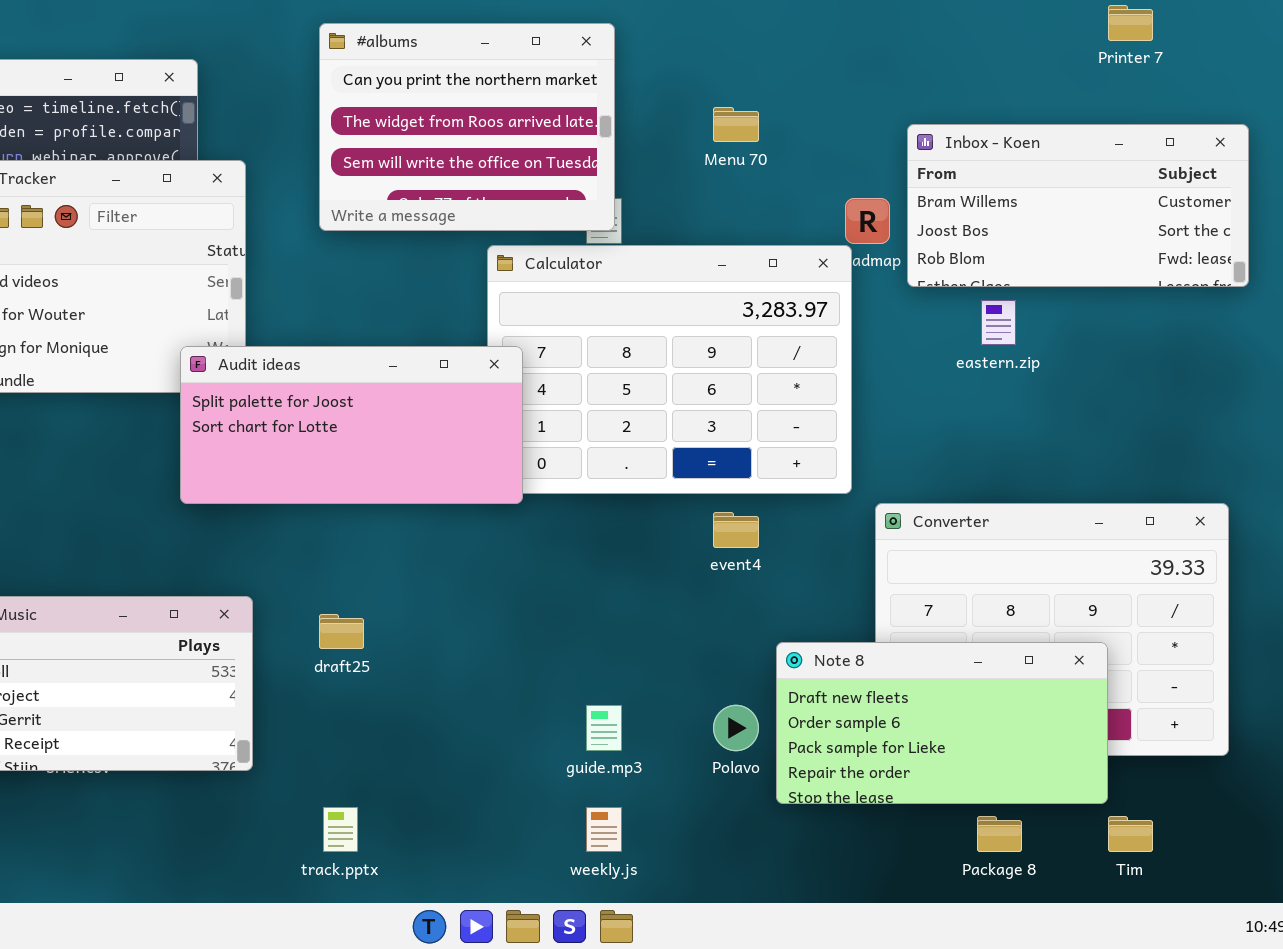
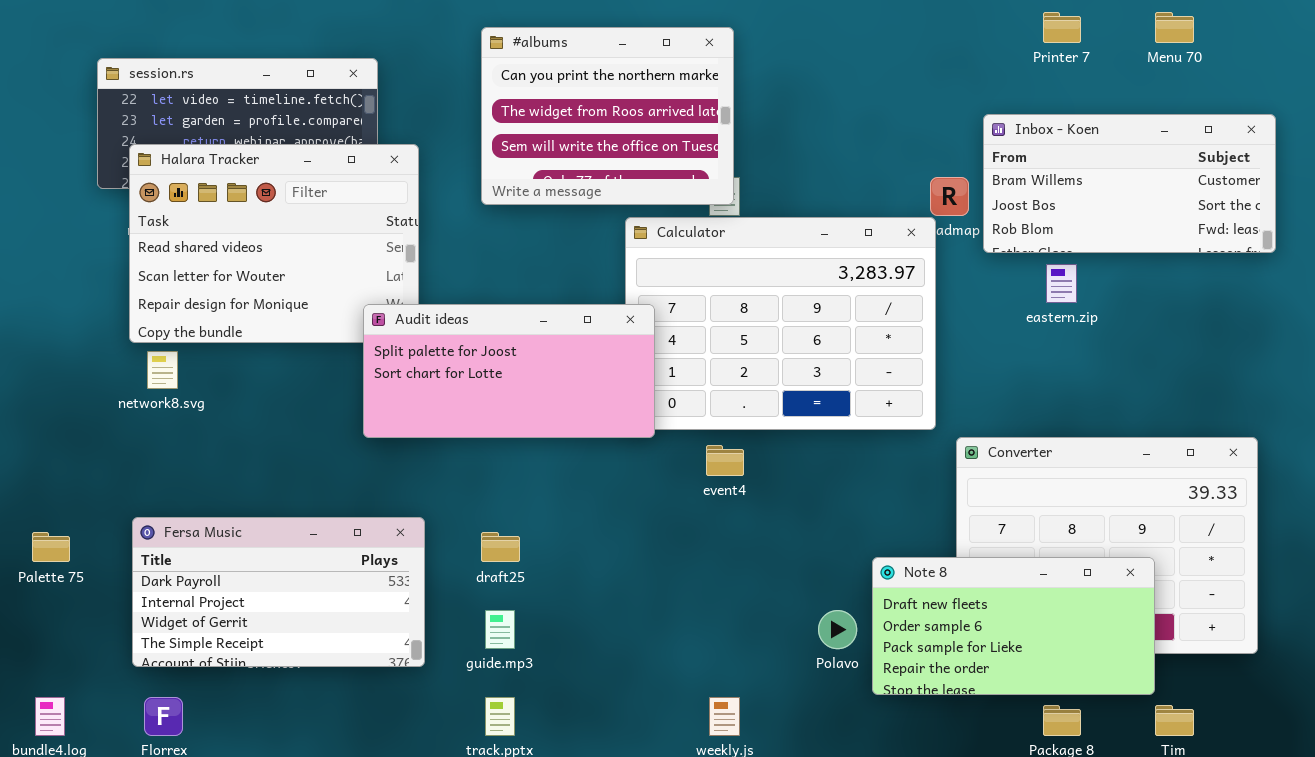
Printer 7: [1108,5,1153,41] -> [1043,12,1081,43], moved
Menu 70: [713,107,759,142] -> [1155,12,1194,43], moved
event4: [713,512,759,548] -> [706,445,744,476], moved
guide.mp3: [586,705,622,751] -> [485,610,515,649], moved

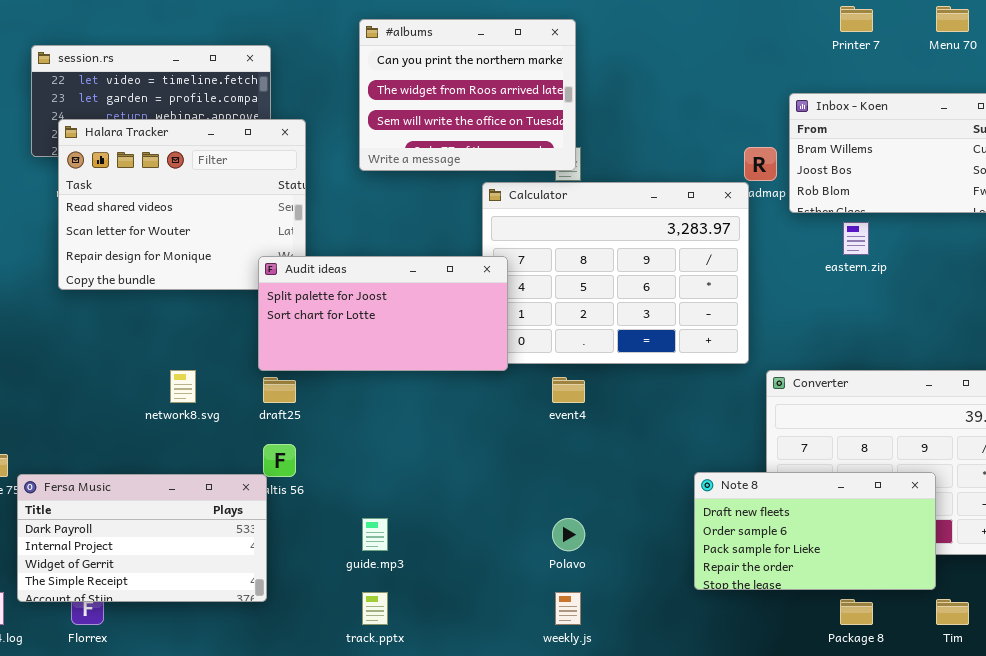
network8.svg: [147,351,178,389] -> [170,370,196,403], moved
Fersa Music: [132,517,425,667] -> [17,474,267,602], moved
draft25: [481,532,520,562] -> [263,377,296,403], moved
Polavo: [818,610,857,649] -> [552,518,585,551], moved

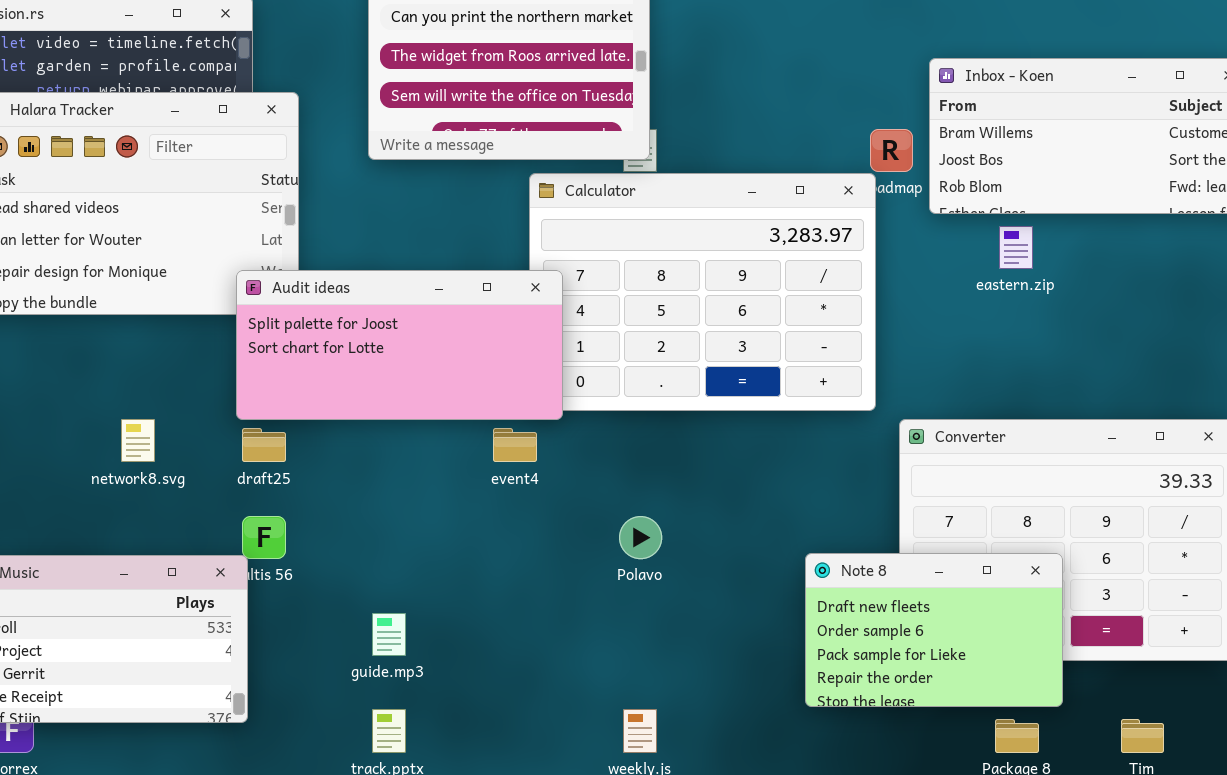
event4: [552,377,585,403] -> [493,428,537,462], moved
Note 8: [694,472,936,590] -> [805,553,1063,707], resized
Polavo: [552,518,585,551] -> [619,516,662,559], moved

